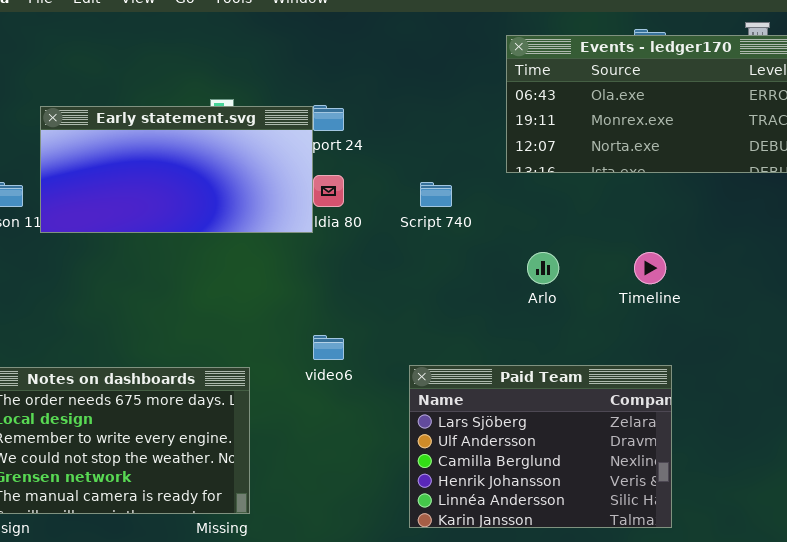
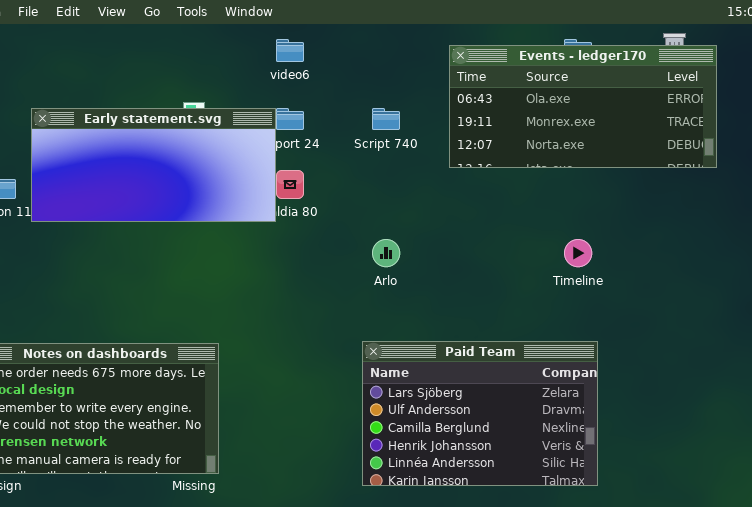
Script 740: [420,182,452,207] -> [372,108,400,130], moved
Arlo: [527,252,559,284] -> [372,239,400,267], moved
video6: [313,335,344,360] -> [276,39,304,62], moved

